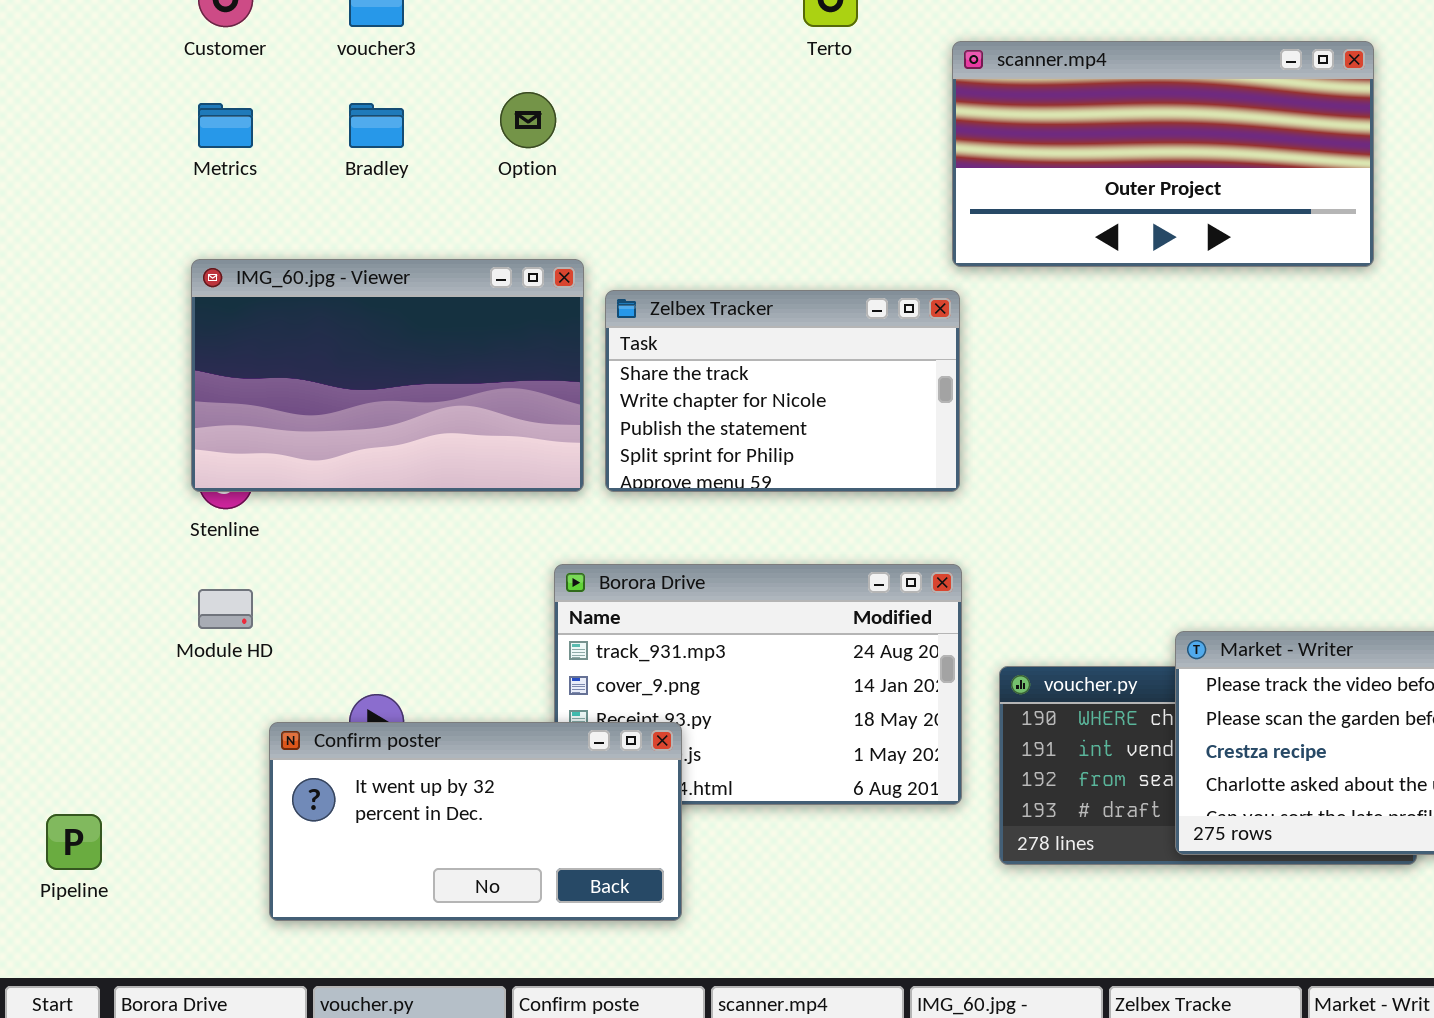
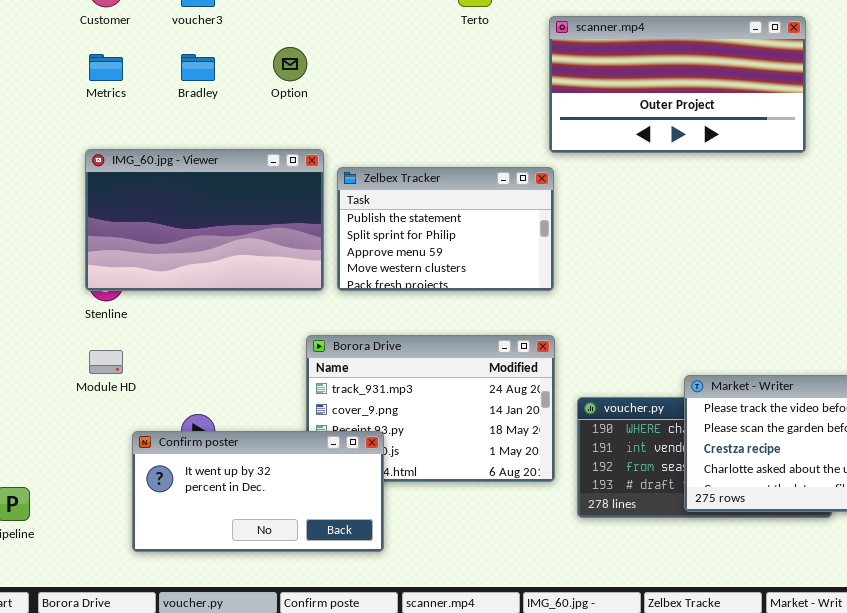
Zelbex Tracker: [605,290,960,492] -> [337,167,554,291], scrolled down 2 rows

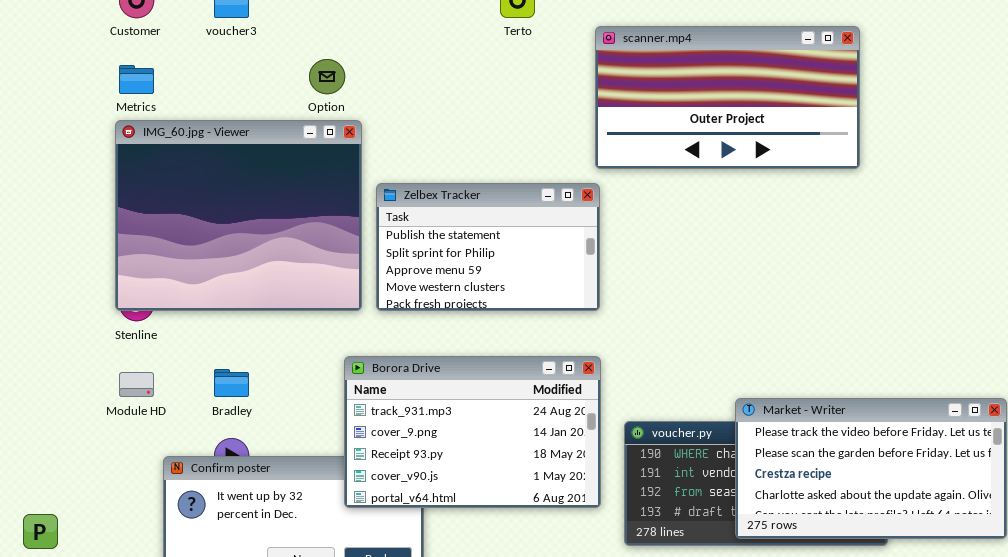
Bradley: [181,54,215,81] -> [214,369,249,397], moved
IMG_60.jpg - Viewer: [85,149,324,291] -> [115,120,362,311], resized
Borora Drive: [306,335,555,482] -> [344,356,601,508], raised

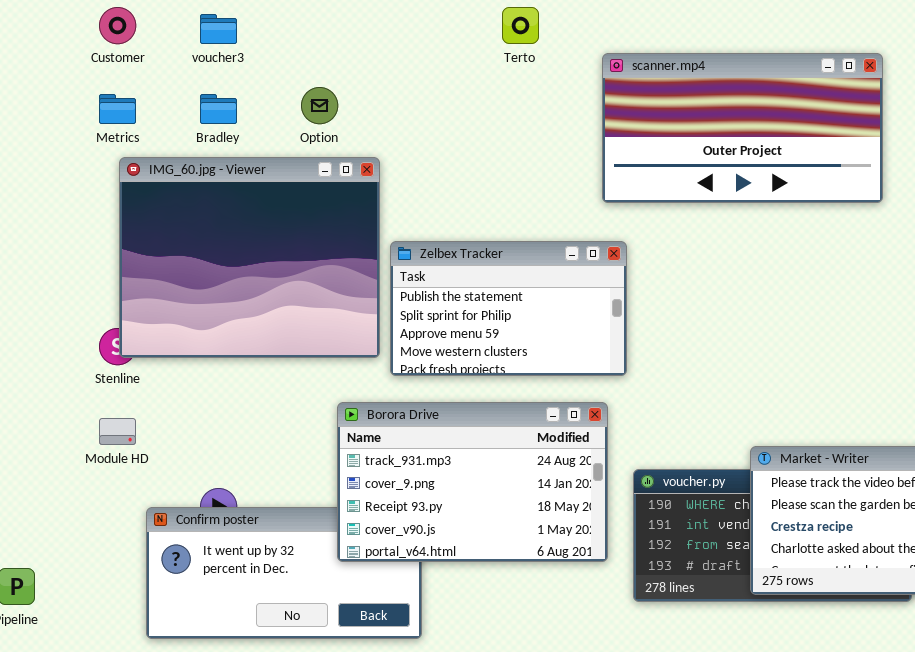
IMG_60.jpg - Viewer: [115,120,362,311] -> [119,157,380,358], moved
Zelbex Tracker: [376,183,600,311] -> [390,241,627,376], moved
Bradley: [214,369,249,397] -> [200,94,237,124], moved

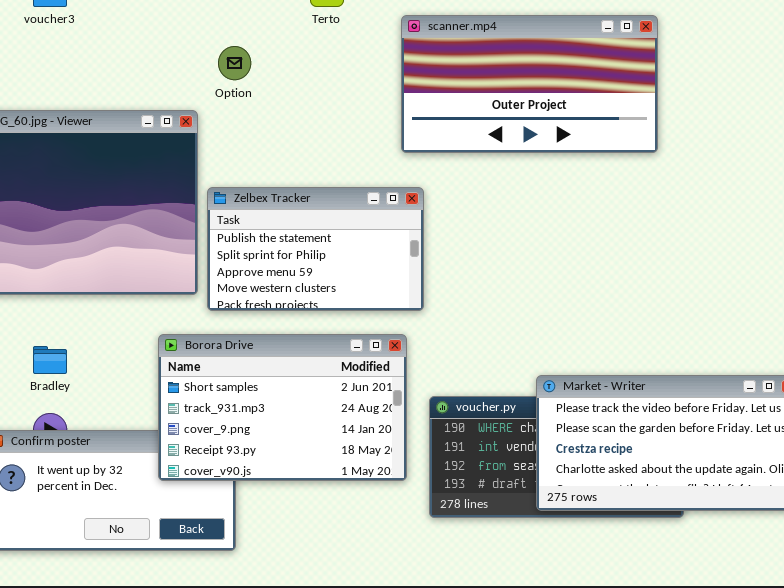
Option: [301,87,338,124] -> [218,46,251,80], moved
Bradley: [200,94,237,124] -> [33,346,67,374], moved
Borora Drive: [337,402,608,562] -> [158,334,407,481], scrolled up 1 row

